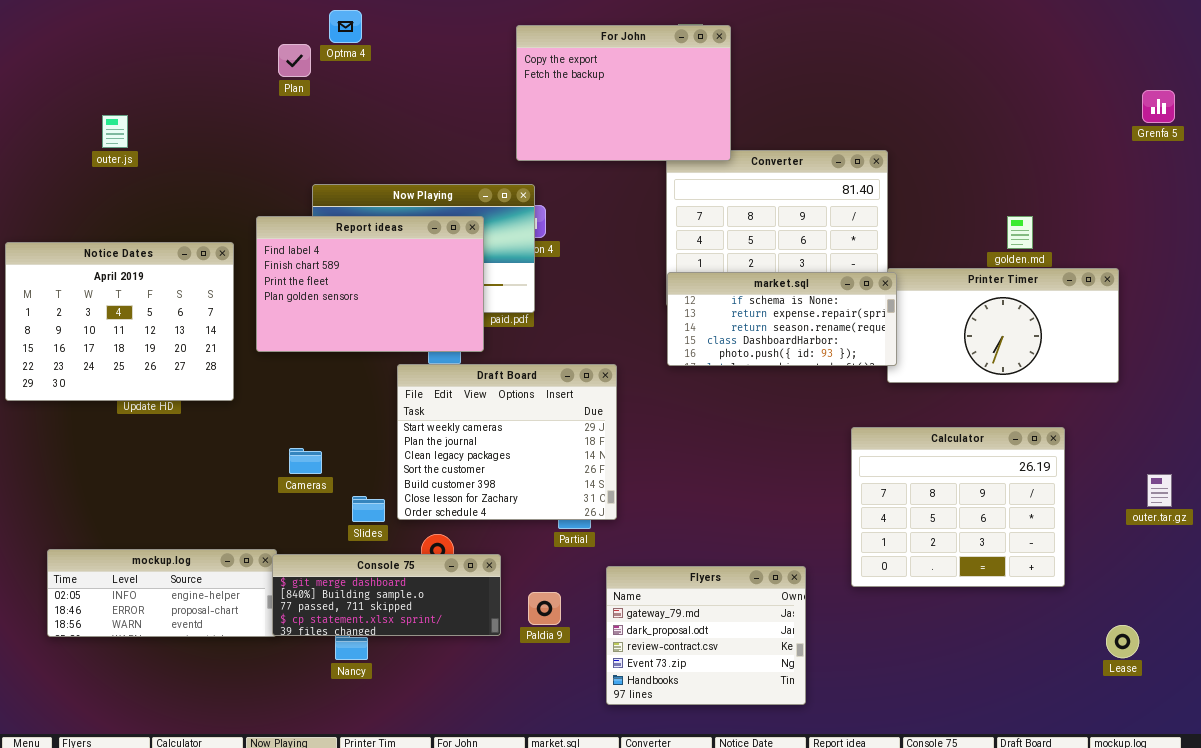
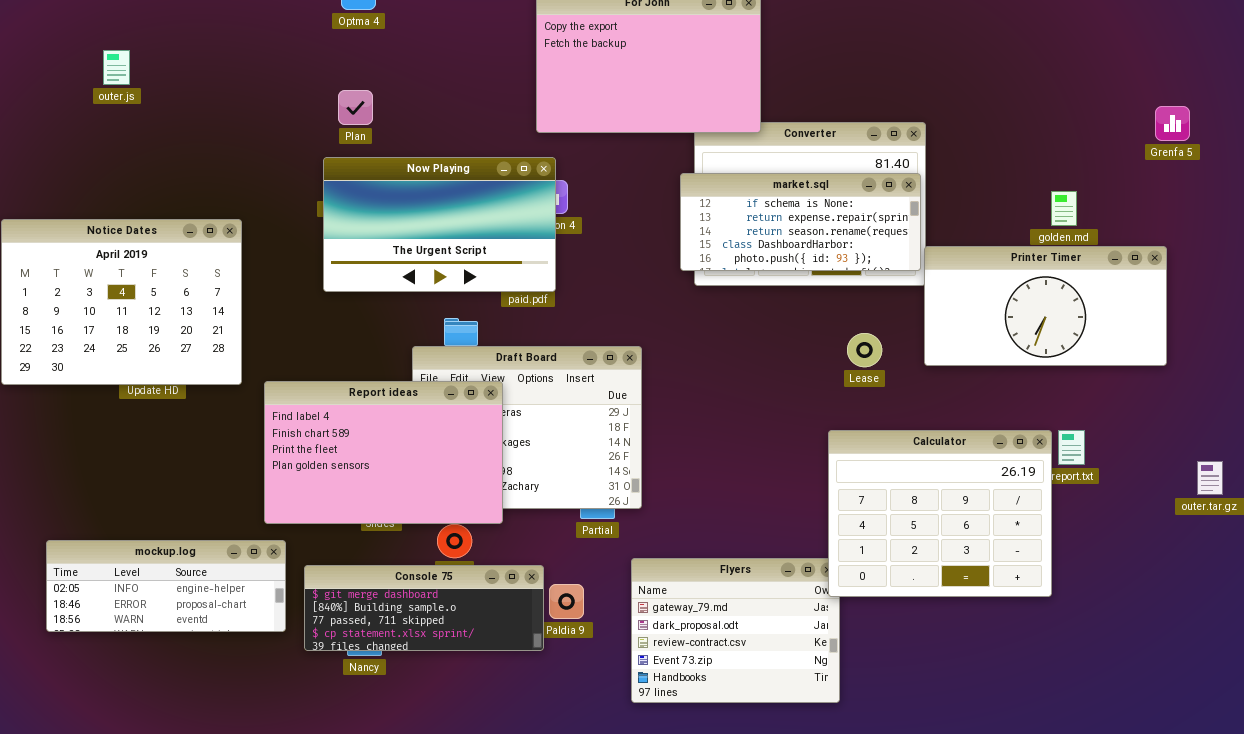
Plan: [278,44,311,77] -> [338,90,373,125], moved
Grenfa 5: [1142,90,1175,123] -> [1155,106,1190,141], moved
outer.js: [102,115,128,148] -> [103,50,130,85], moved
Report ideas: [256,216,484,352] -> [264,381,503,524], moved
market.sql: [667,272,897,366] -> [680,173,921,271], moved
Calculator: [851,427,1065,587] -> [828,430,1052,597], moved
Console 75: [272,554,501,636] -> [304,565,544,651], moved
Lease: [1106,625,1139,658] -> [847,333,882,367], moved

